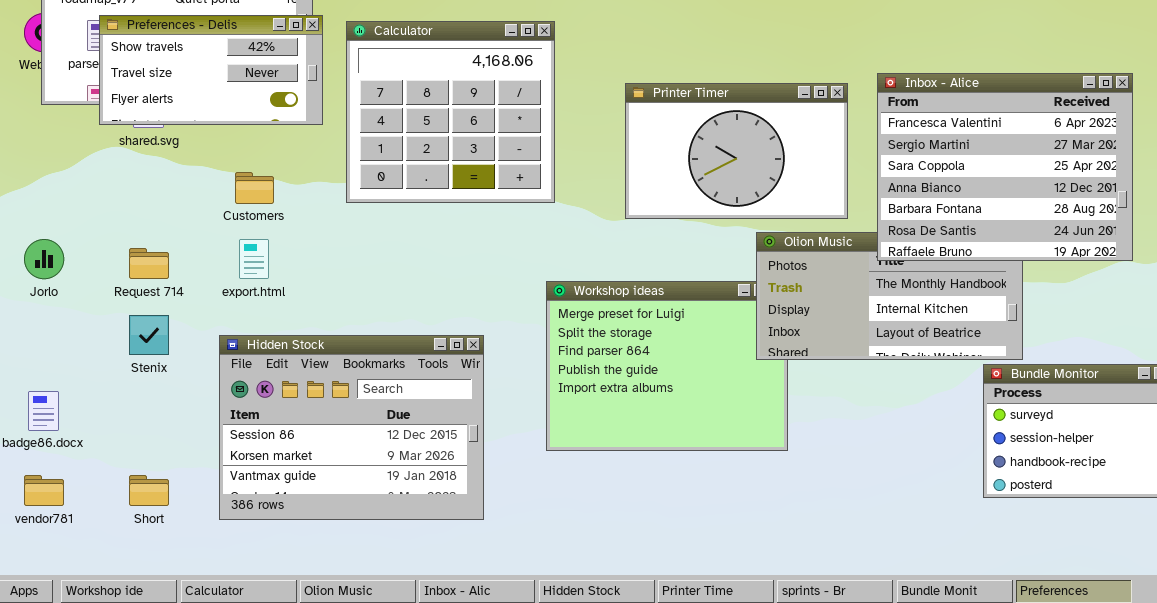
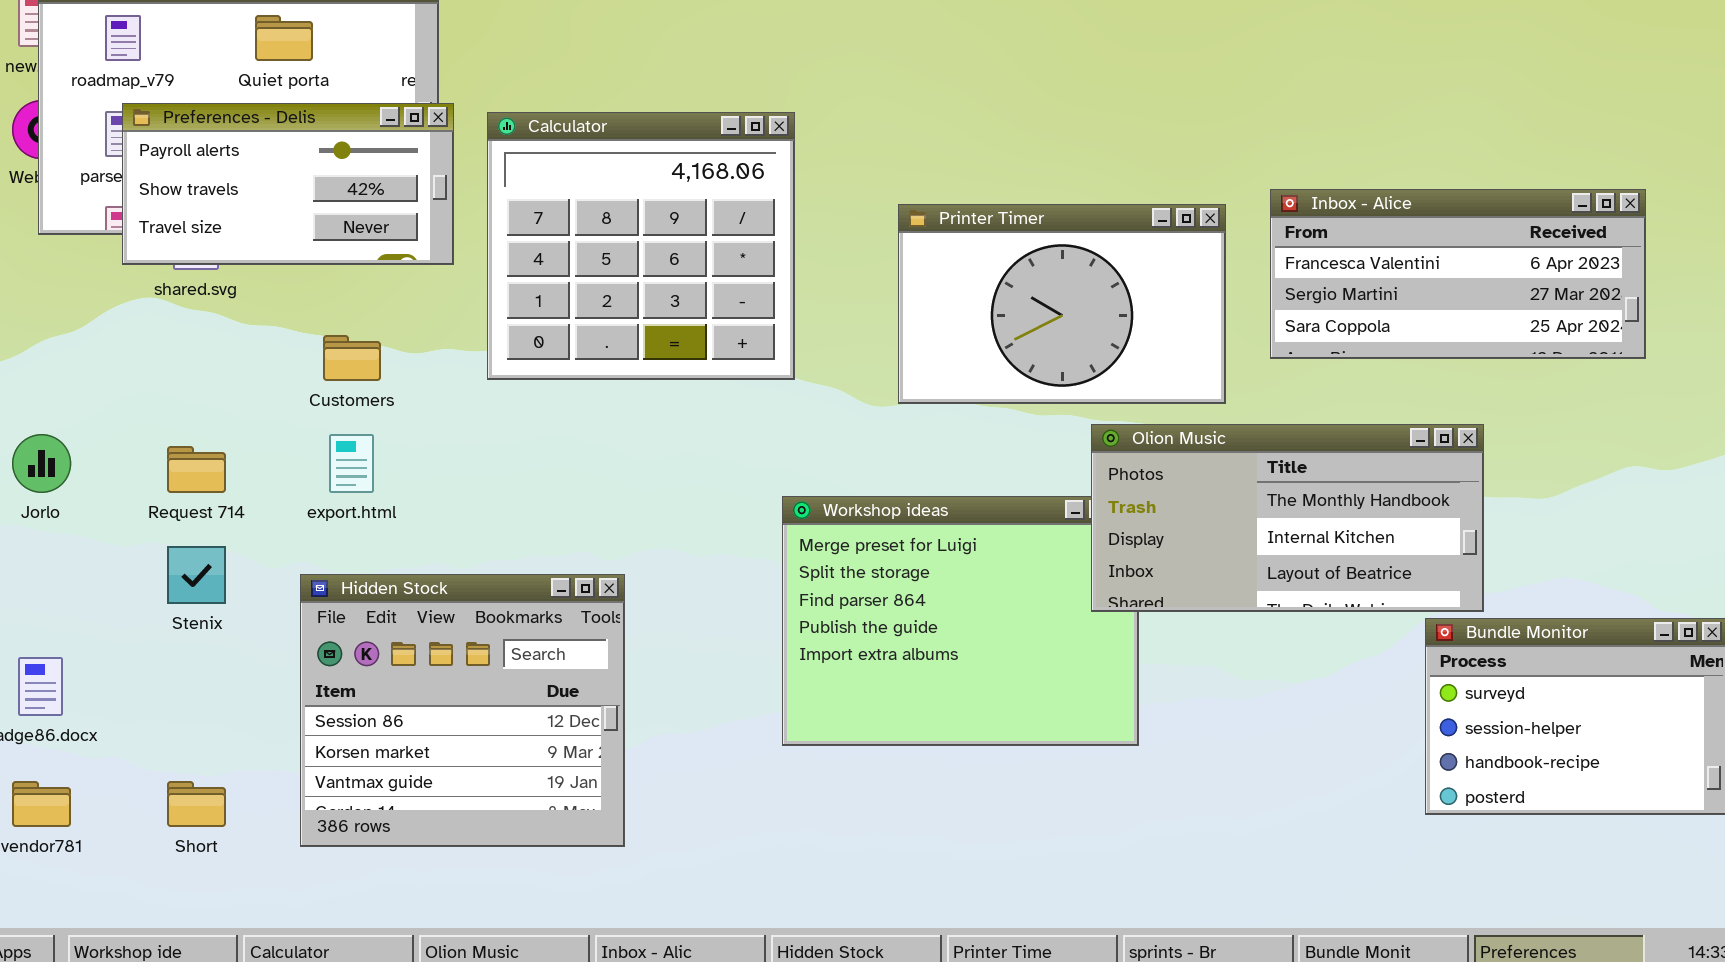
Preferences - Delis: [99,15,323,125] -> [122,103,454,265], scrolled up 1 row
Inbox - Alice: [877,73,1133,261] -> [1270,189,1646,359], resized
Hidden Stock: [219,335,484,520] -> [300,574,625,847], resized

